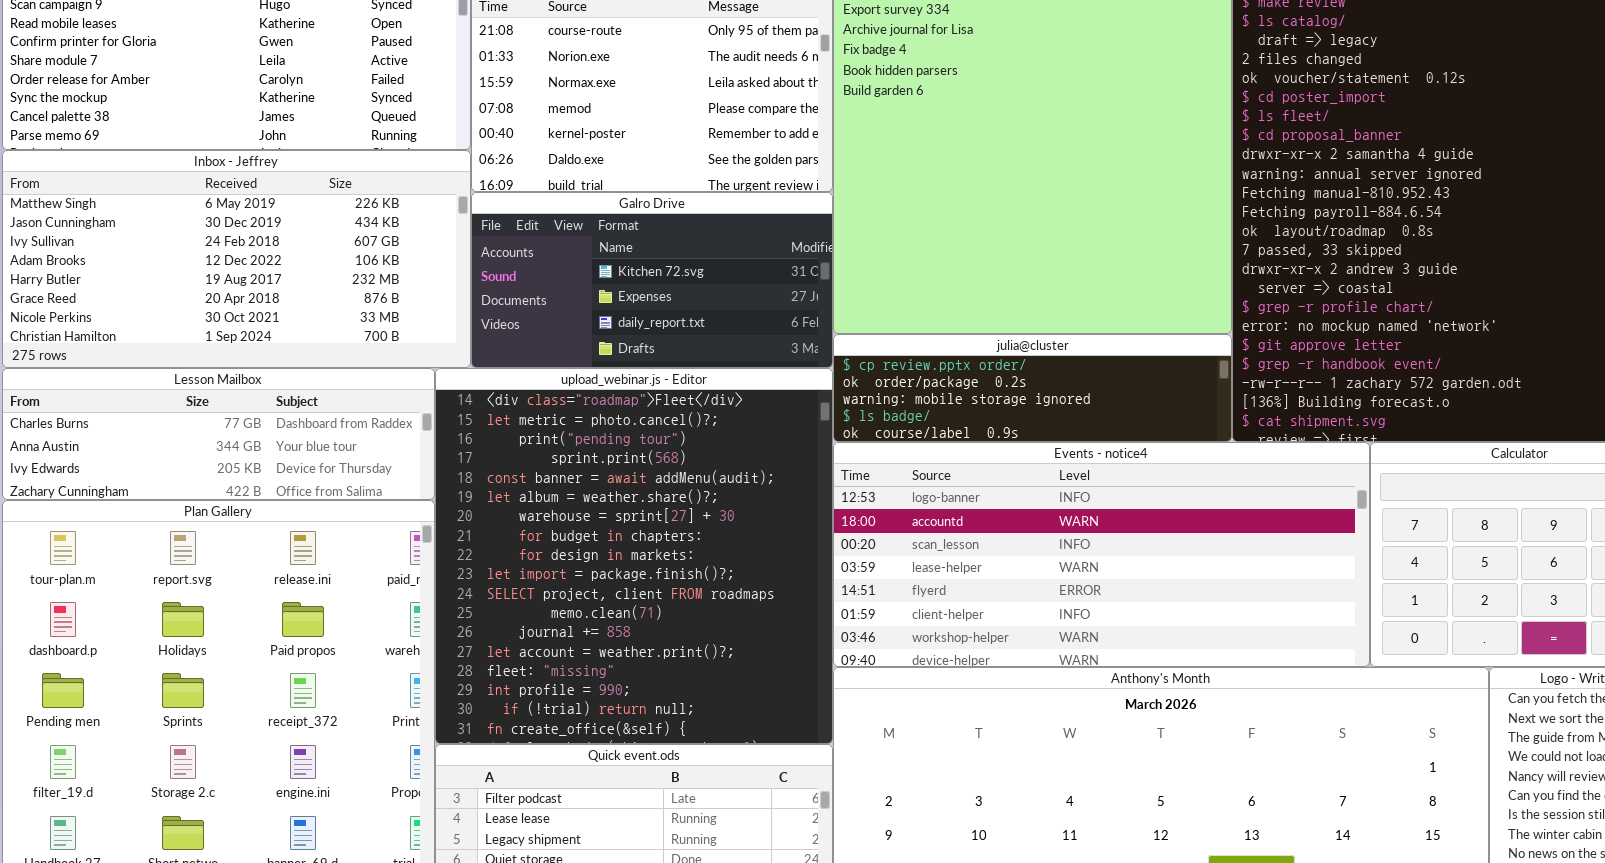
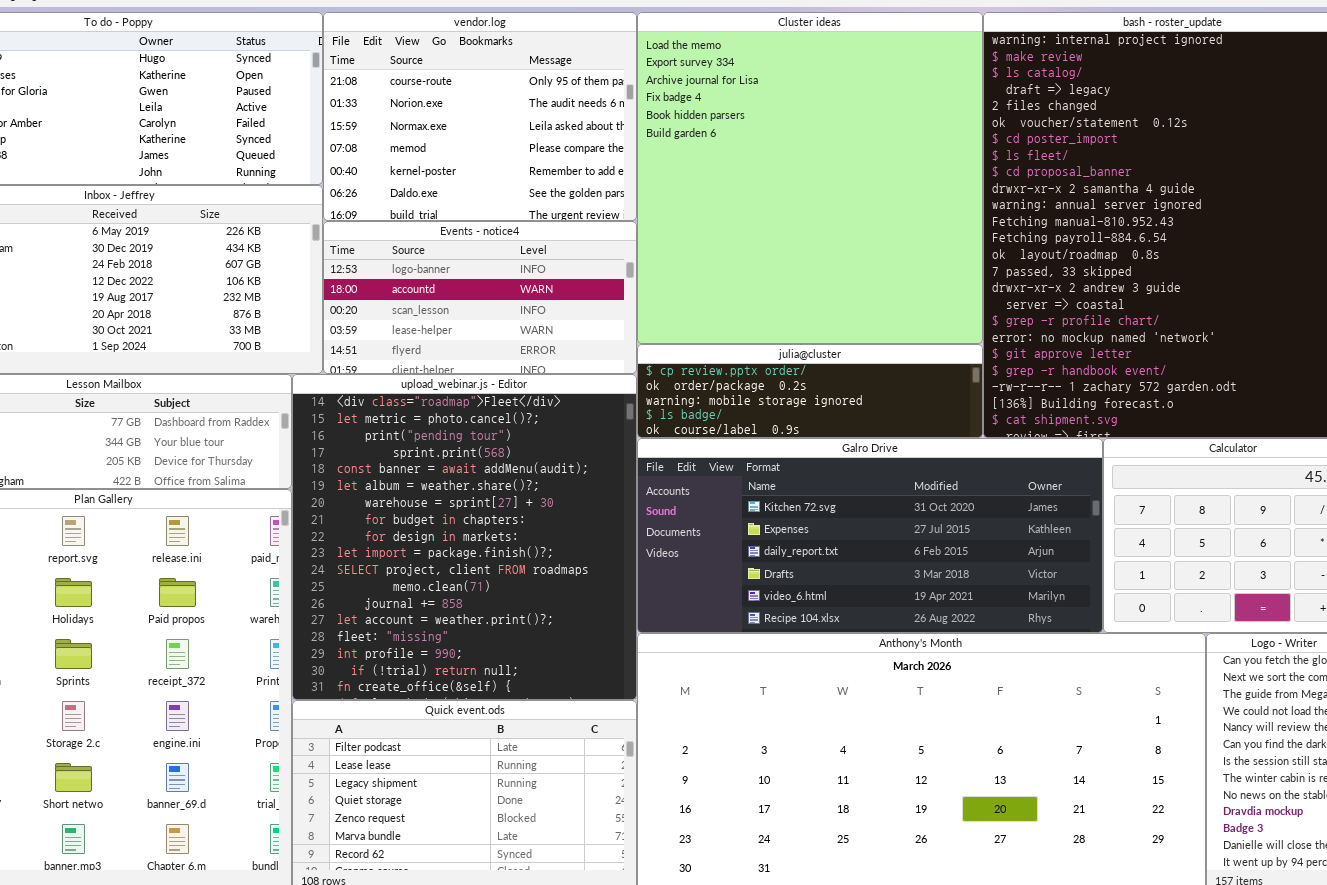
Galro Drive: [471,192,833,368] -> [637,438,1103,633], moved, resized
Events - notice4: [833,442,1370,667] -> [323,221,637,374], moved, resized

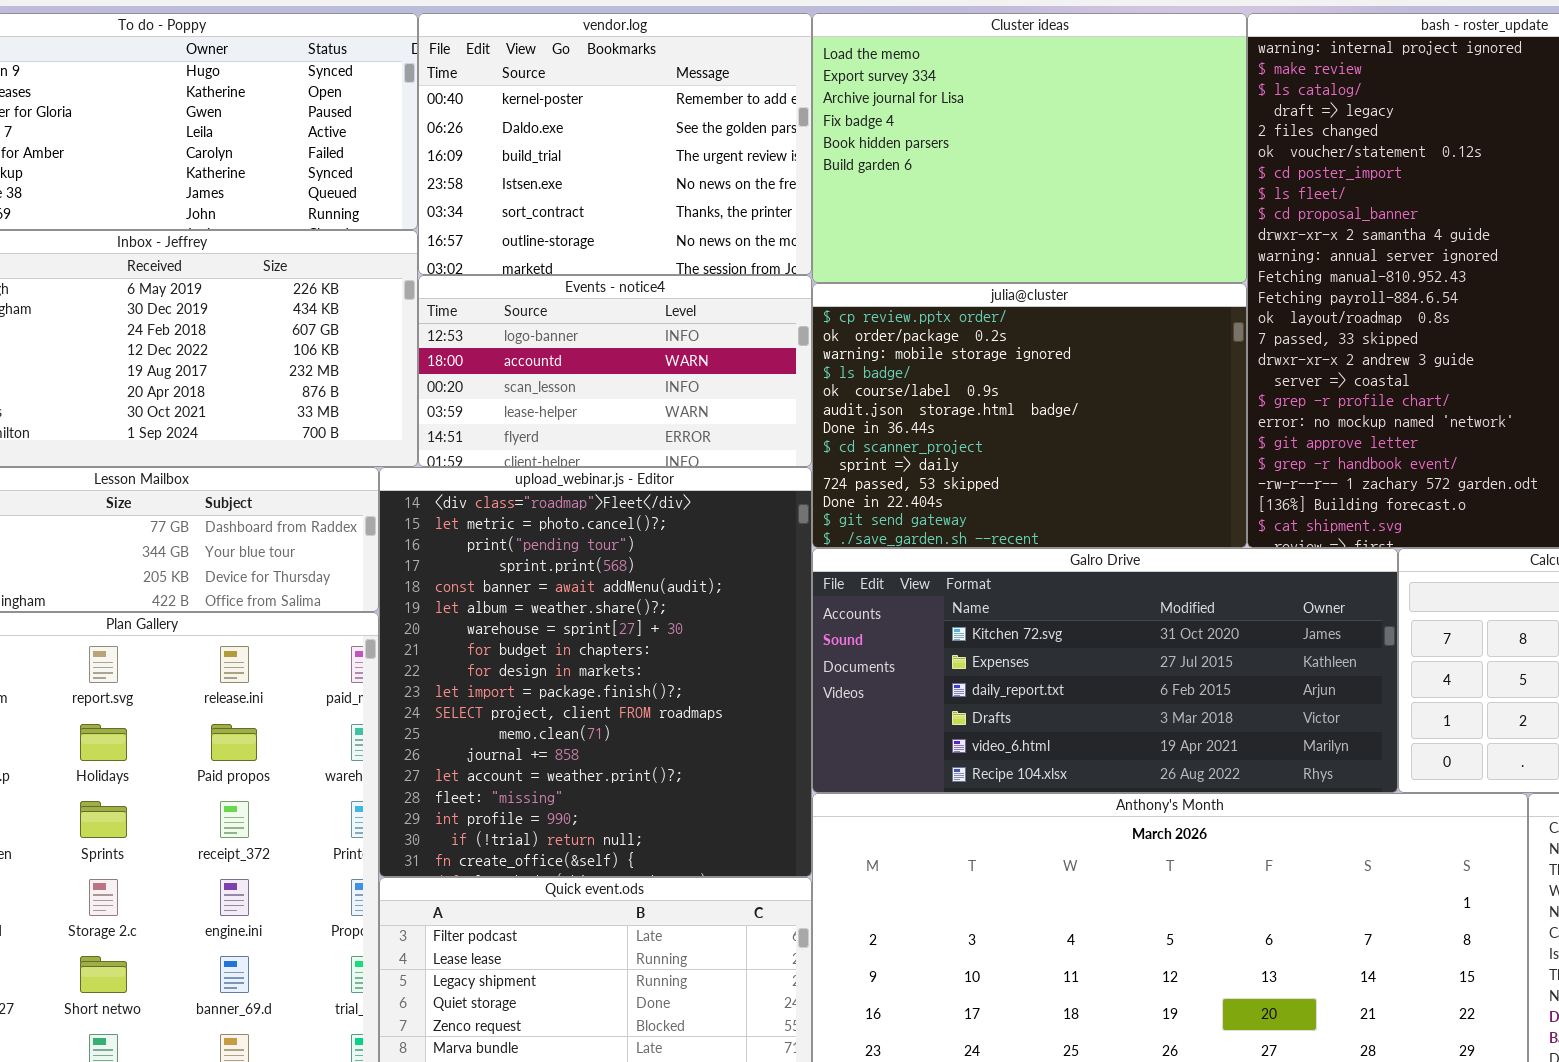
vendor.log: [323,12,637,221] -> [418,13,812,275], scrolled down 4 rows
Cluster ideas: [637,12,983,344] -> [812,13,1247,283], resized
julia@cluster: [637,344,983,438] -> [812,283,1247,548], resized

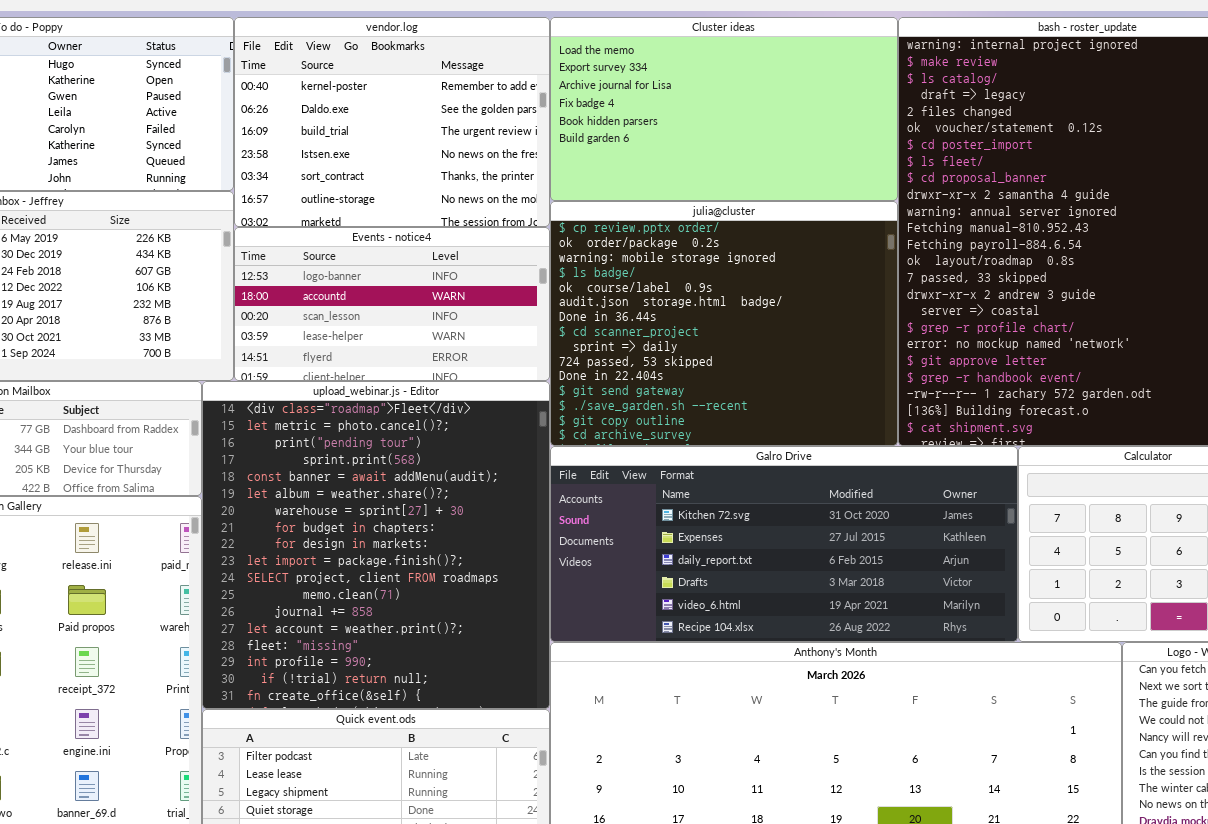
Cluster ideas: [812,13,1247,283] -> [550,17,898,201], resized
julia@cluster: [812,283,1247,548] -> [550,201,898,446], resized

